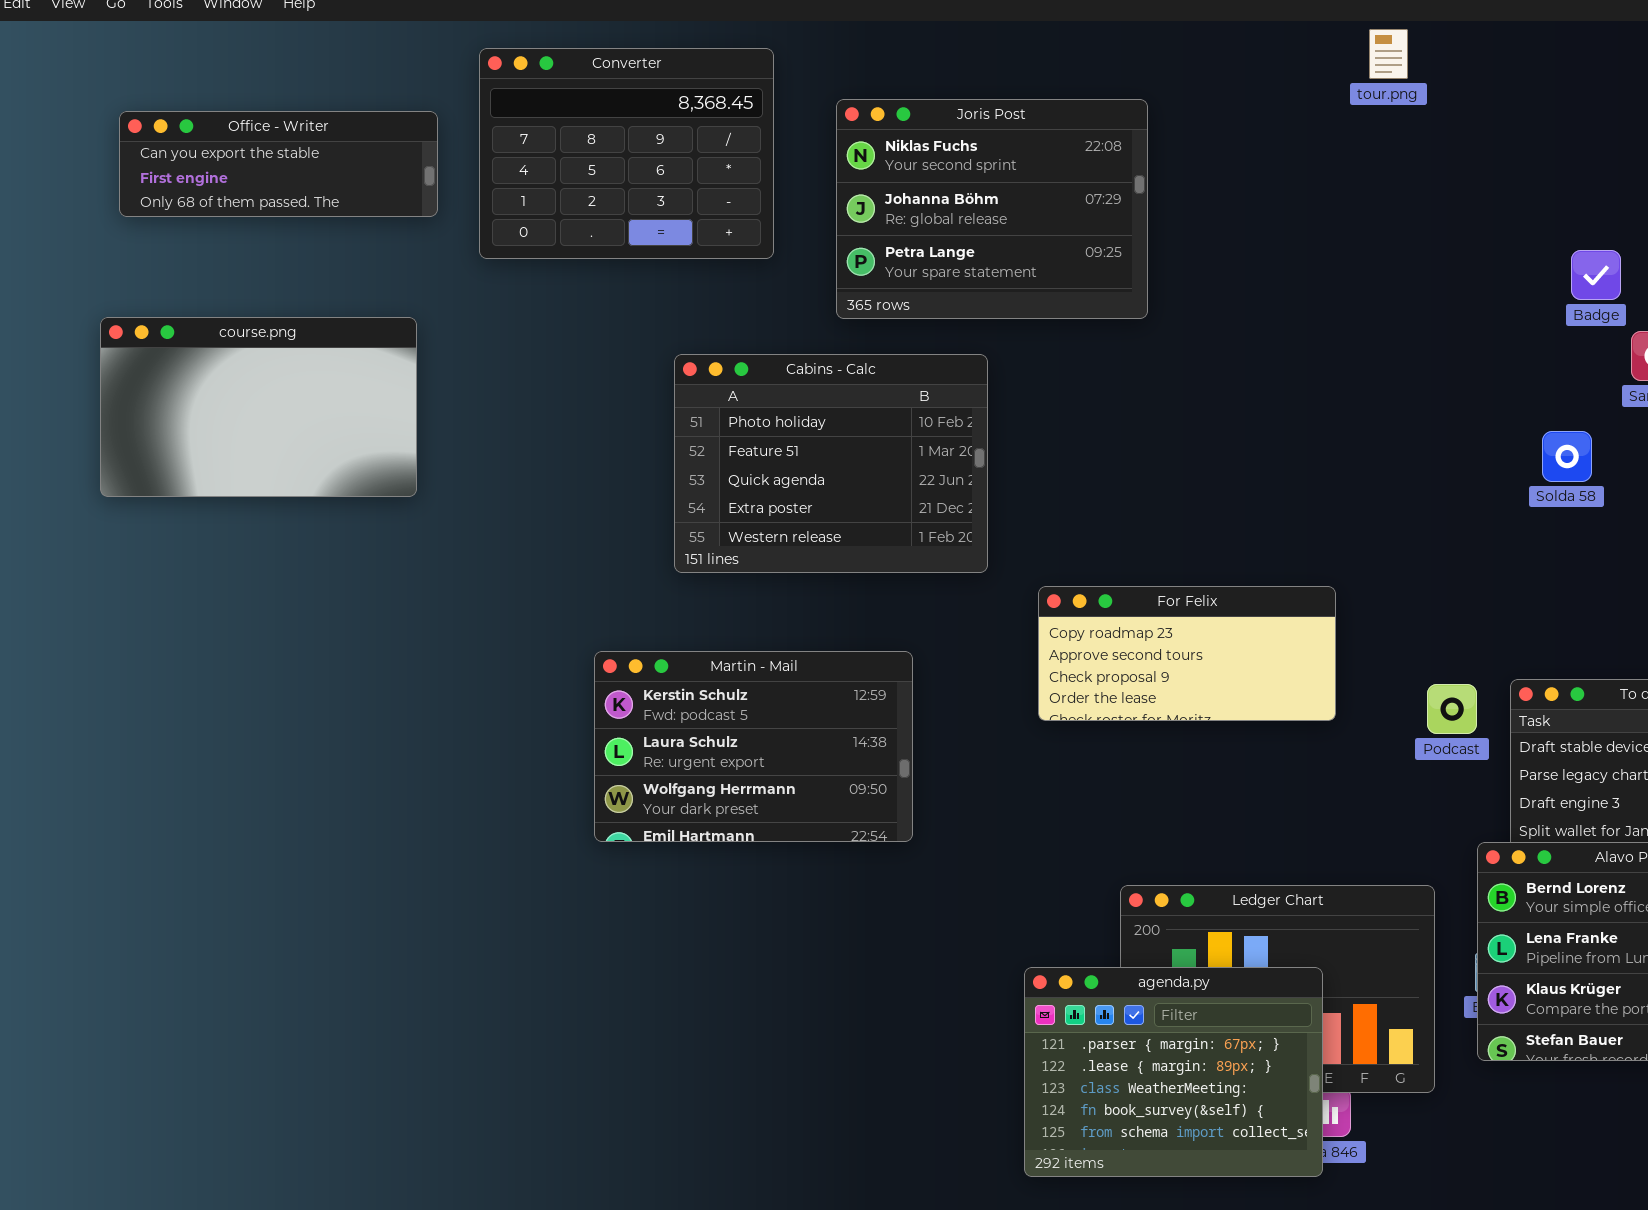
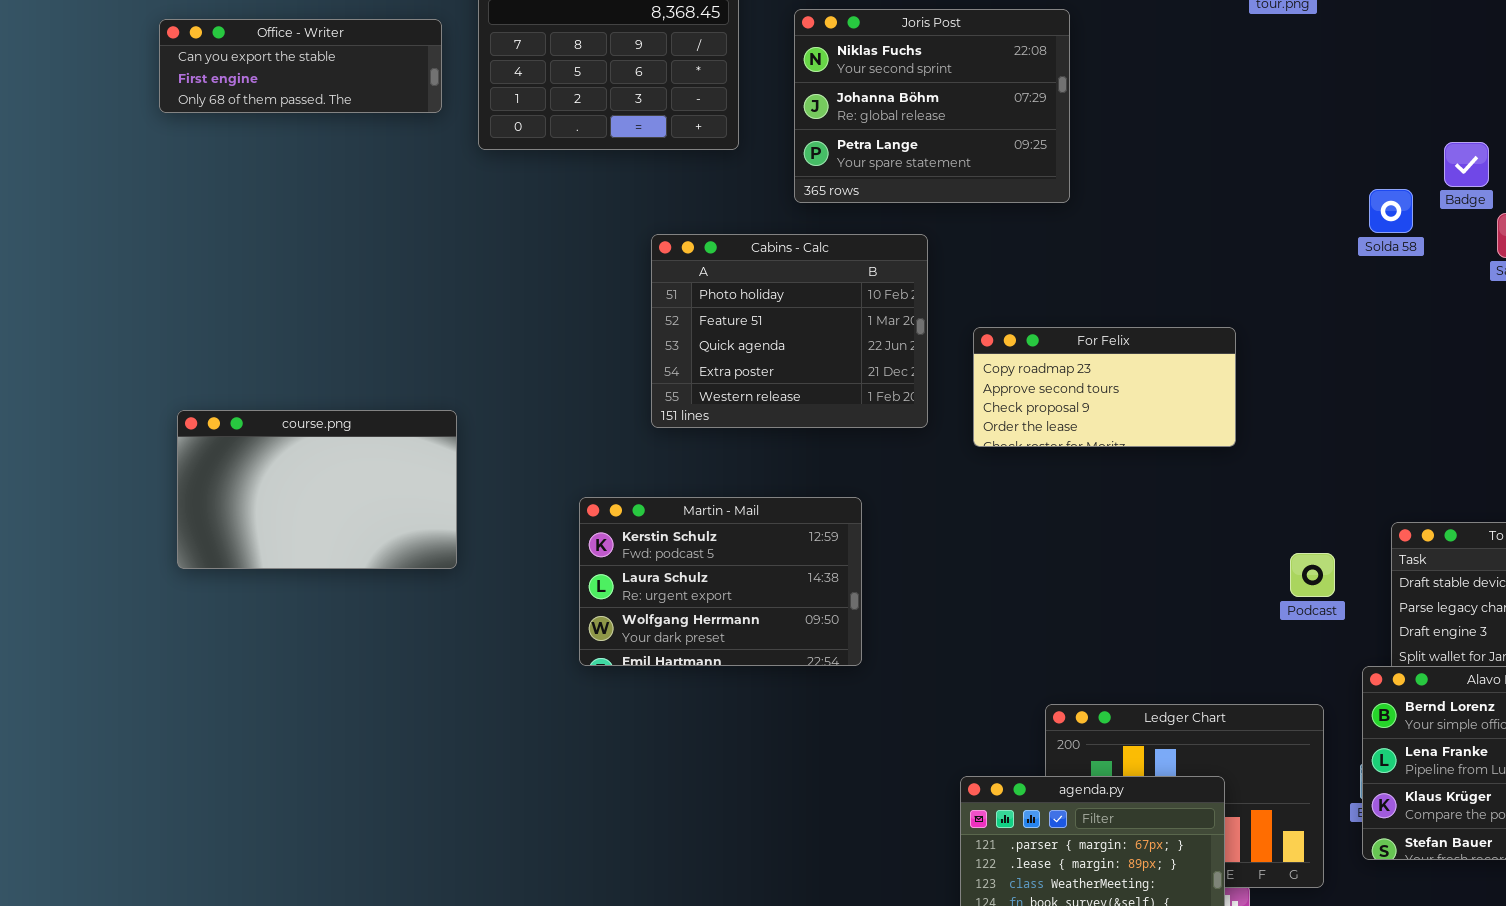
course.png: [100,317,417,497] -> [177,410,457,569], moved
Solda 58: [1542,431,1592,482] -> [1369,189,1413,233], moved
For Felix: [1038,586,1336,721] -> [973,327,1236,447], moved
Podcast: [1427,684,1477,734] -> [1290,553,1335,597], moved

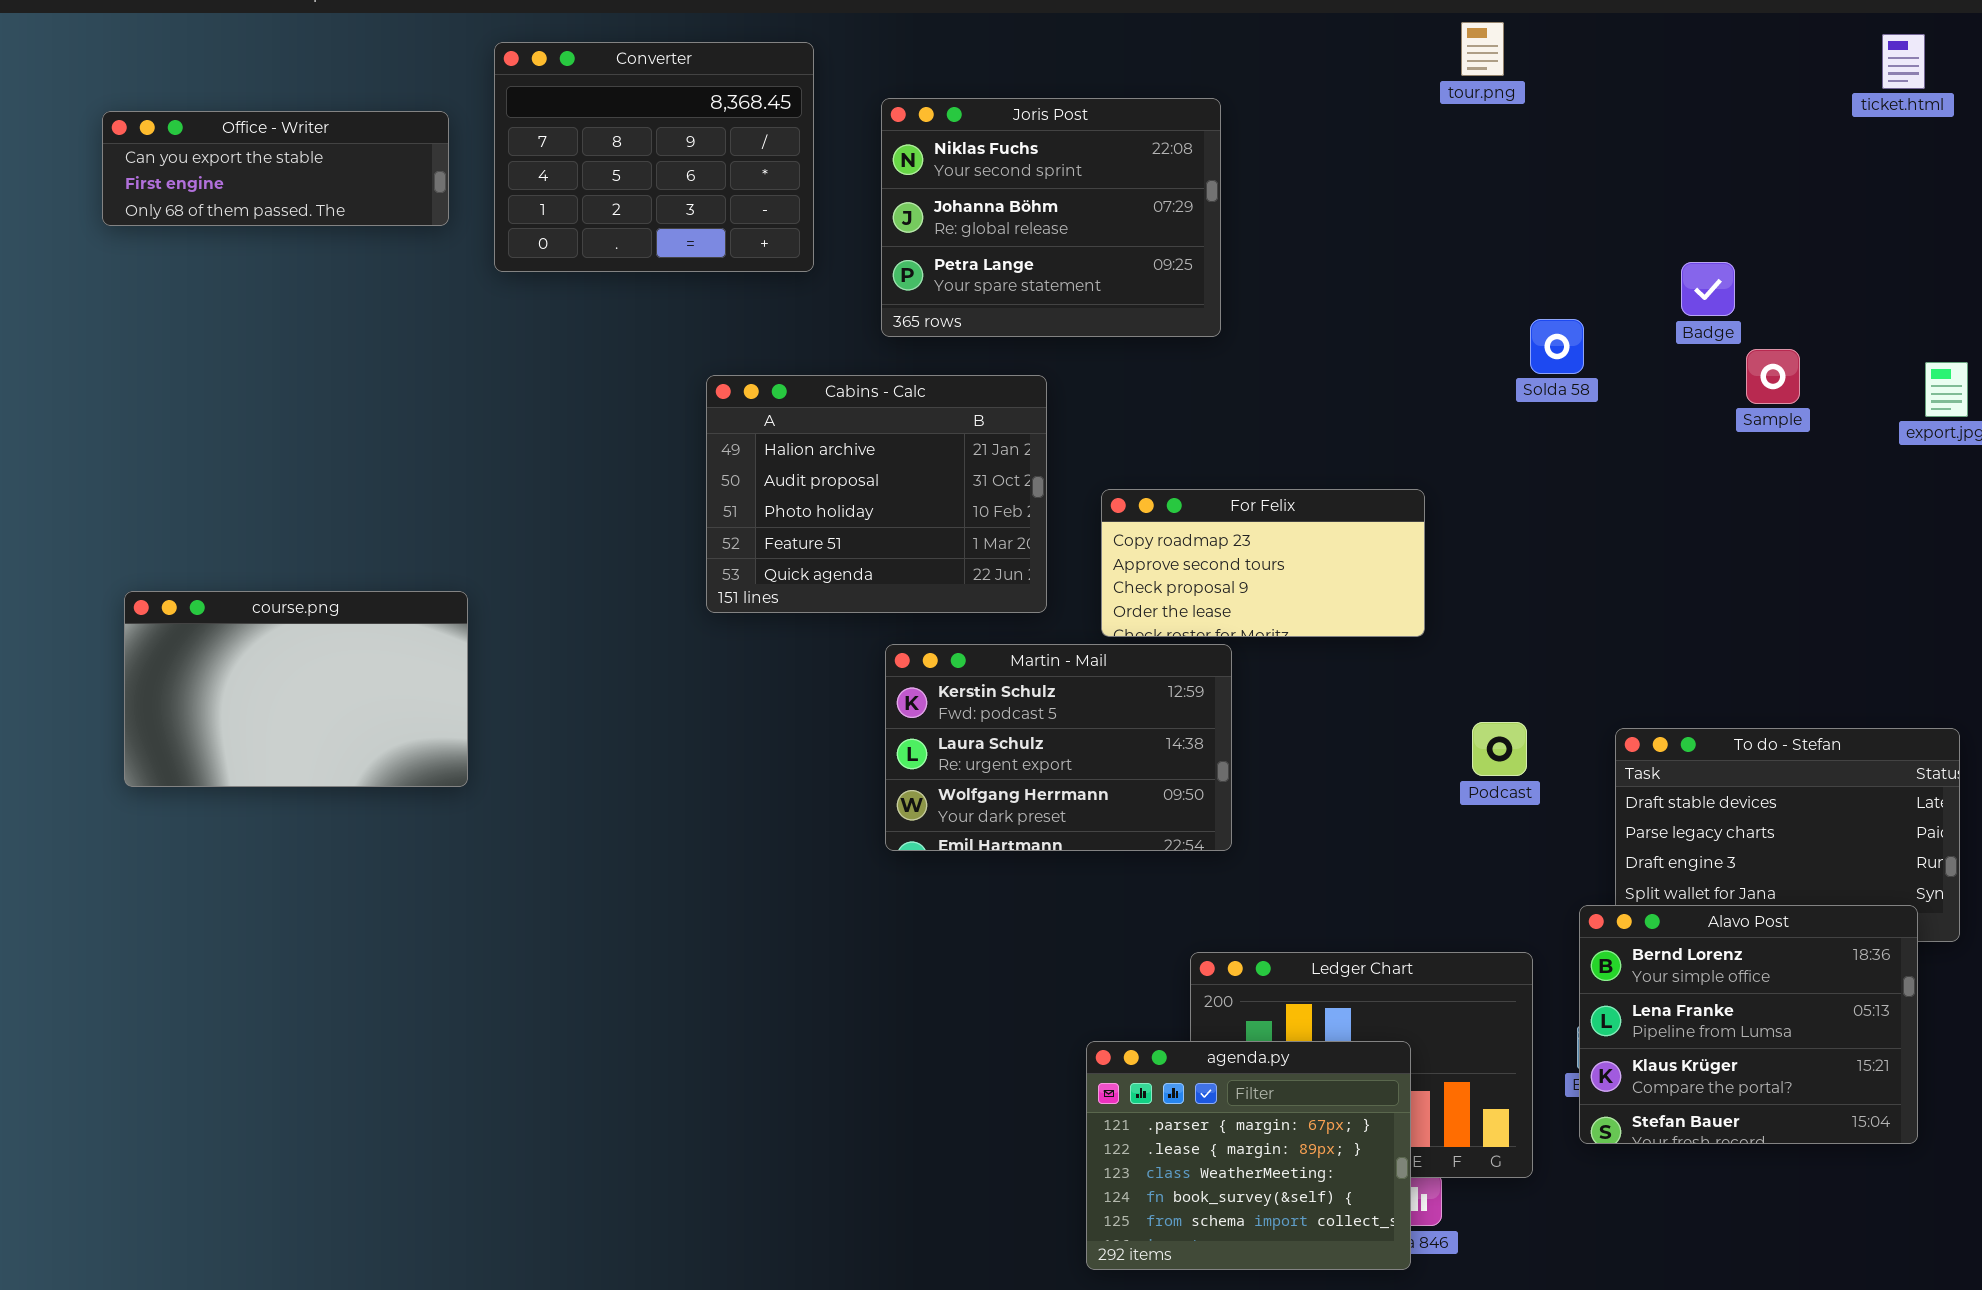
Solda 58: [1369,189,1413,233] -> [1530,319,1584,374], moved
Cabins - Calc: [651,234,928,428] -> [706,375,1047,613], scrolled up 2 rows
Martin - Mail: [579,497,862,666] -> [885,644,1232,851], moved
Podcast: [1290,553,1335,597] -> [1472,722,1527,776], moved

